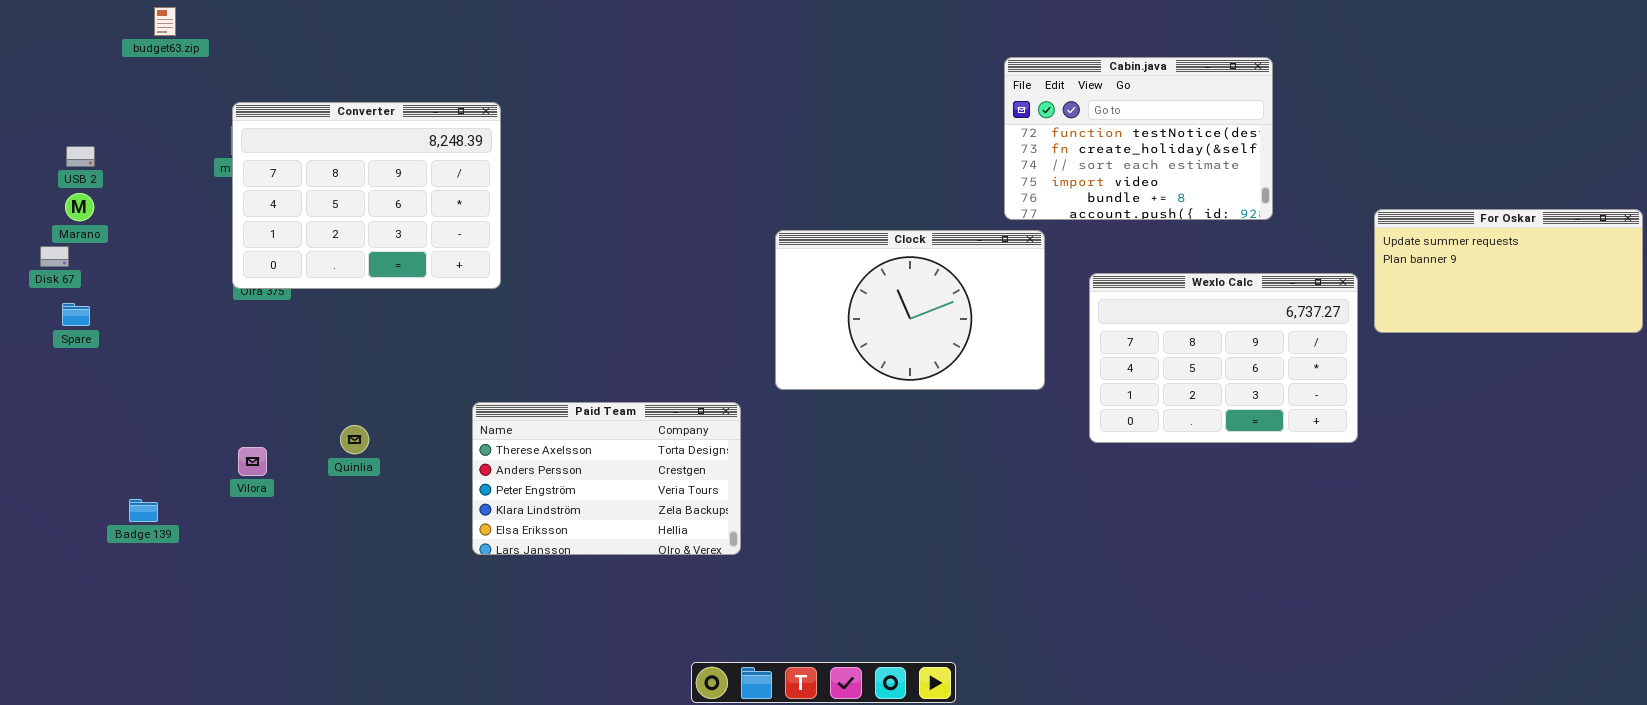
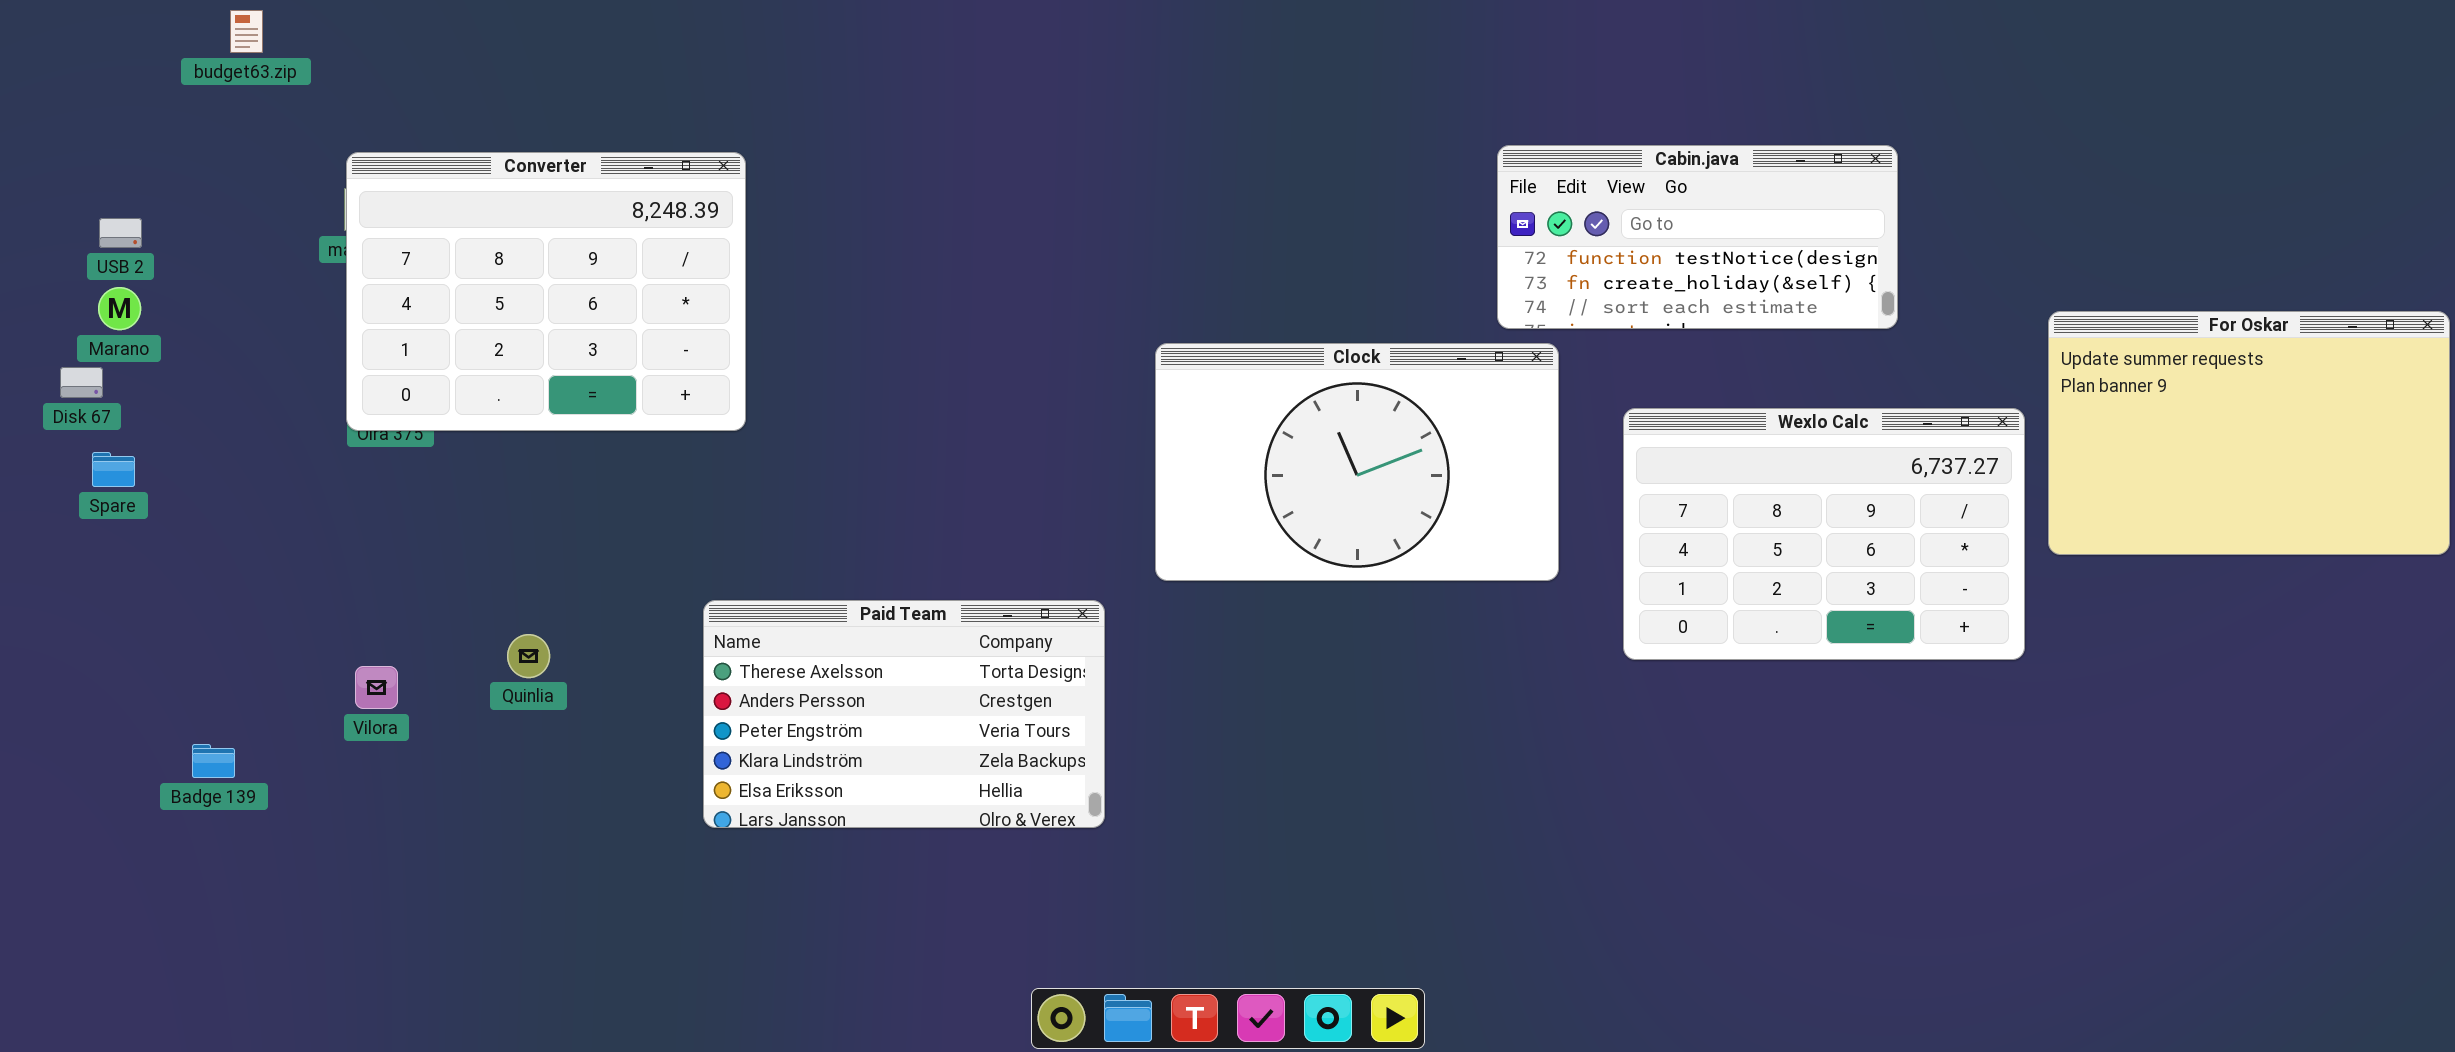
Cabin.java: [1004,57,1273,220] -> [1497,145,1898,329], resized
For Oskar: [1374,209,1643,333] -> [2048,311,2450,555], resized

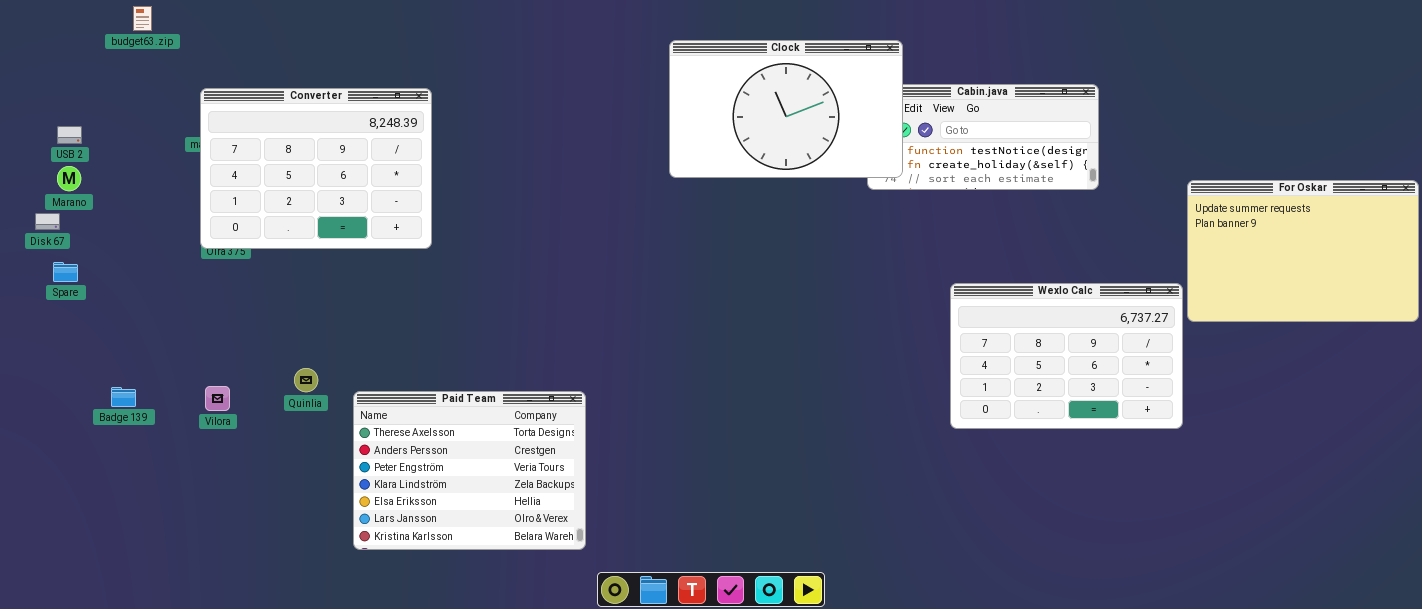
Clock: [1155,343,1559,581] -> [669,40,903,178], moved
Wexlo Calc: [1623,408,2025,660] -> [950,283,1183,429], moved
Paid Team: [703,600,1105,828] -> [353,391,586,550], moved, resized
Badge 139: [192,744,235,778] -> [111,387,136,407], moved

